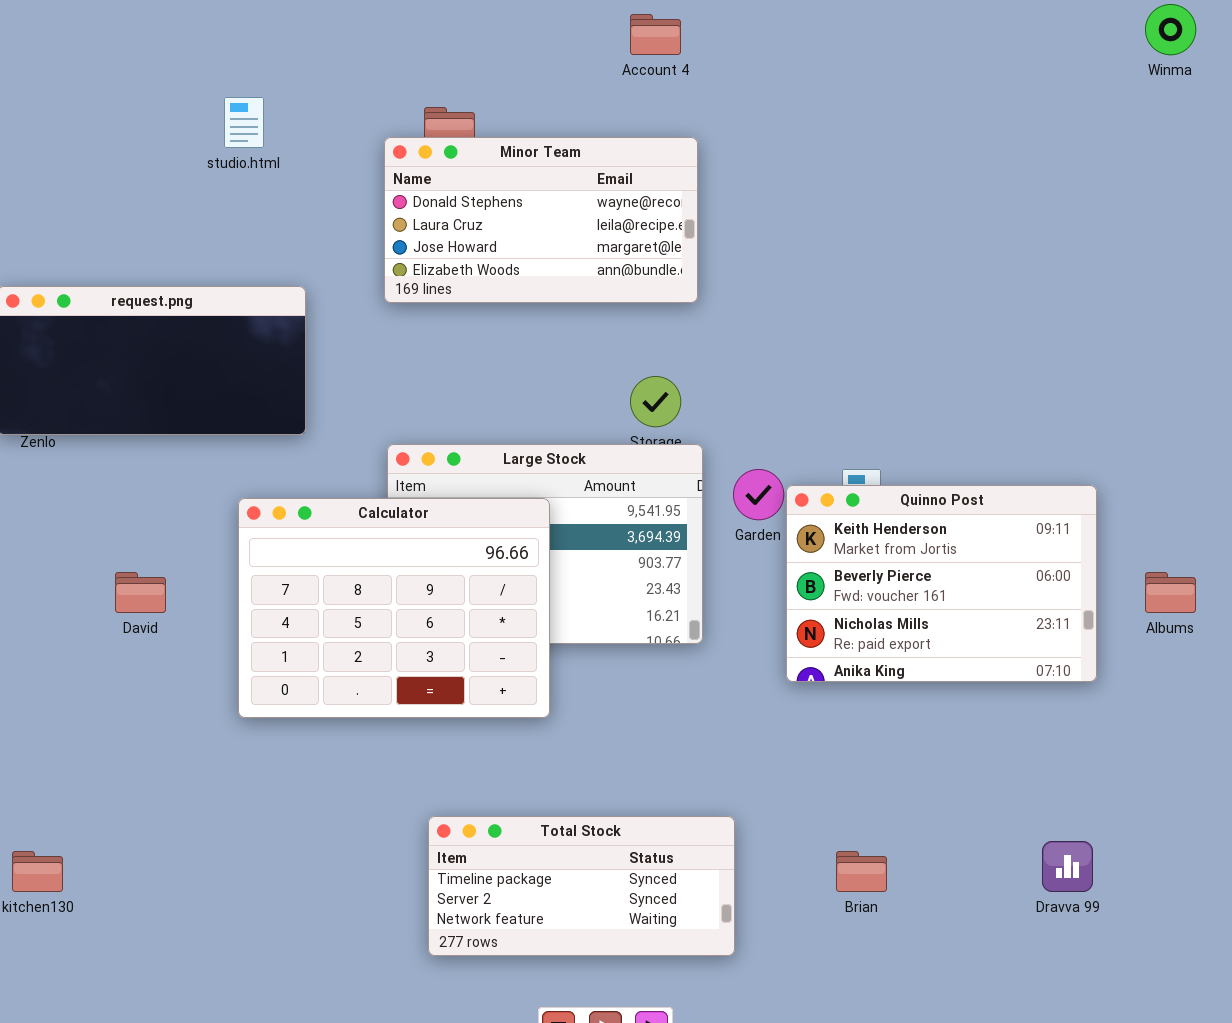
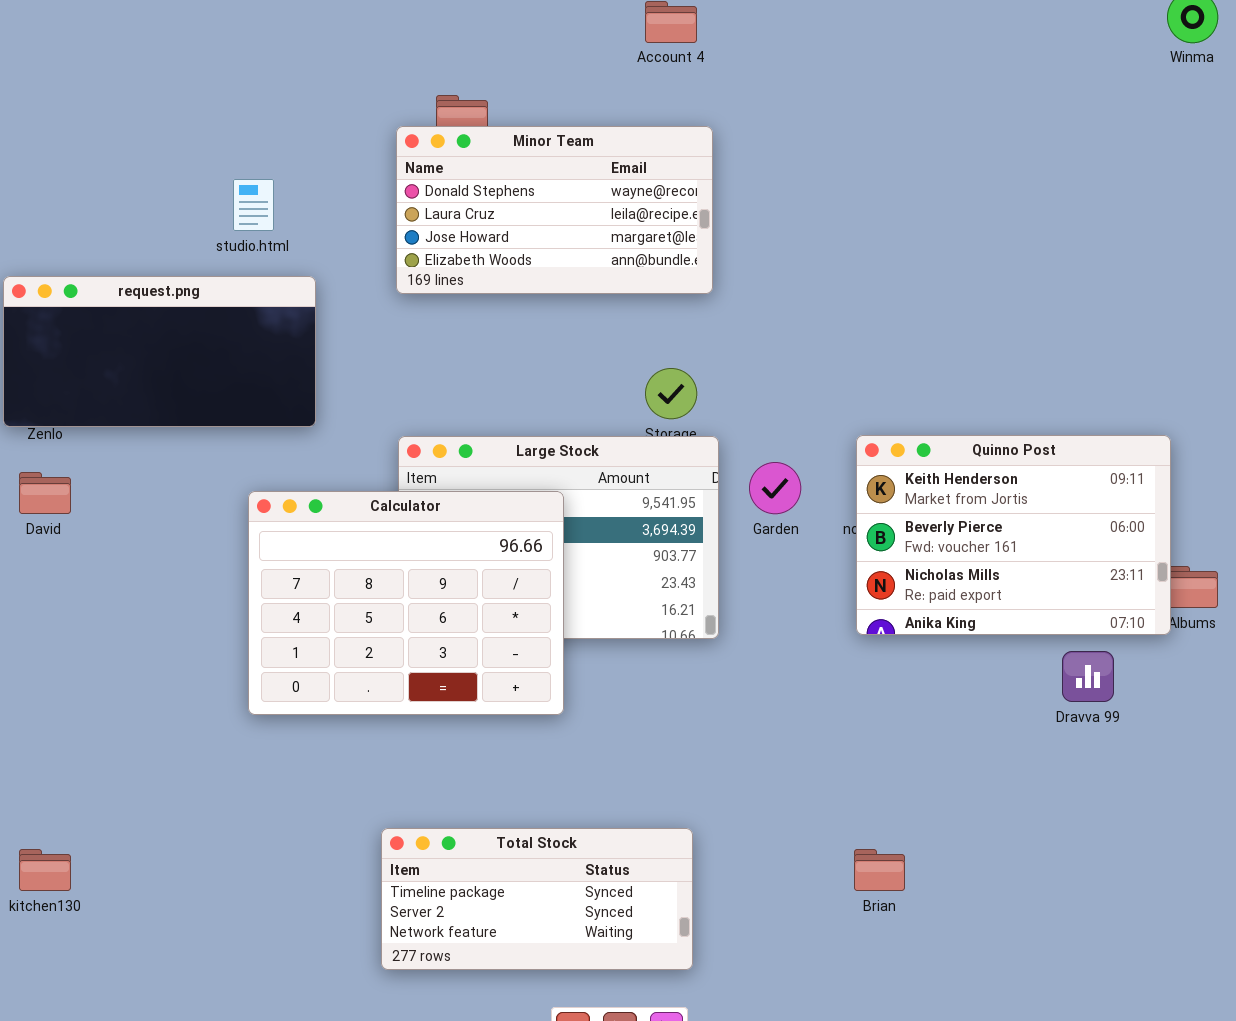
studio.html: [224,97,264,148] -> [233,179,274,231], moved
Quinno Post: [786,485,1097,682] -> [856,435,1171,635], moved
David: [115,572,166,613] -> [19,472,71,514], moved
Total Stock: [428,816,735,956] -> [381,828,693,970], moved
Dravva 99: [1042,841,1093,892] -> [1062,651,1114,702], moved

